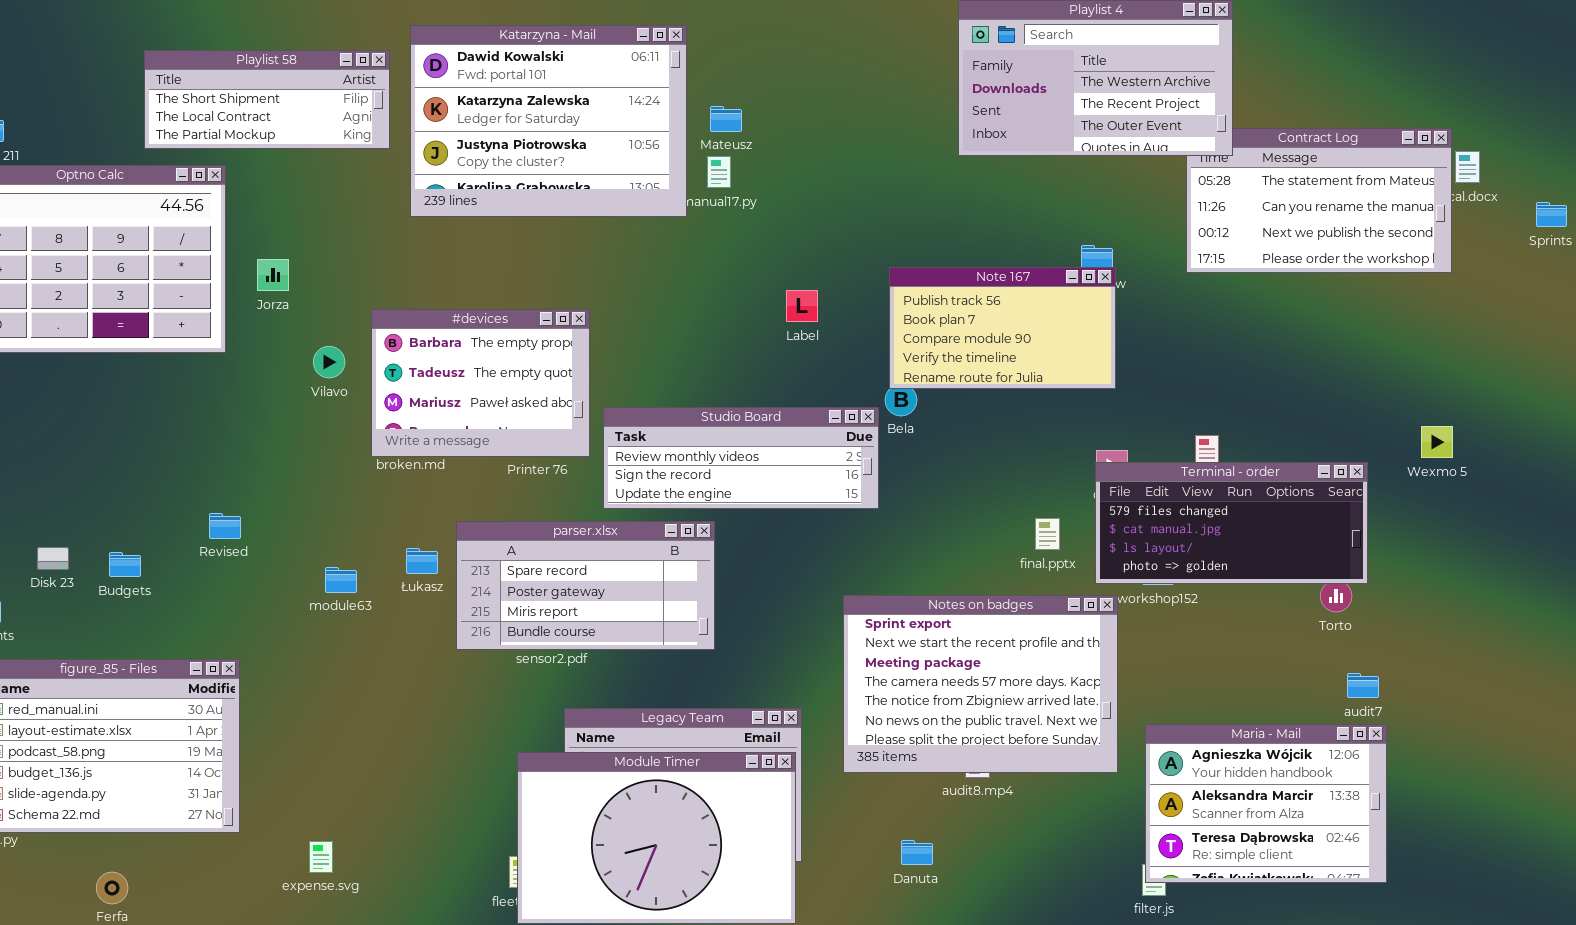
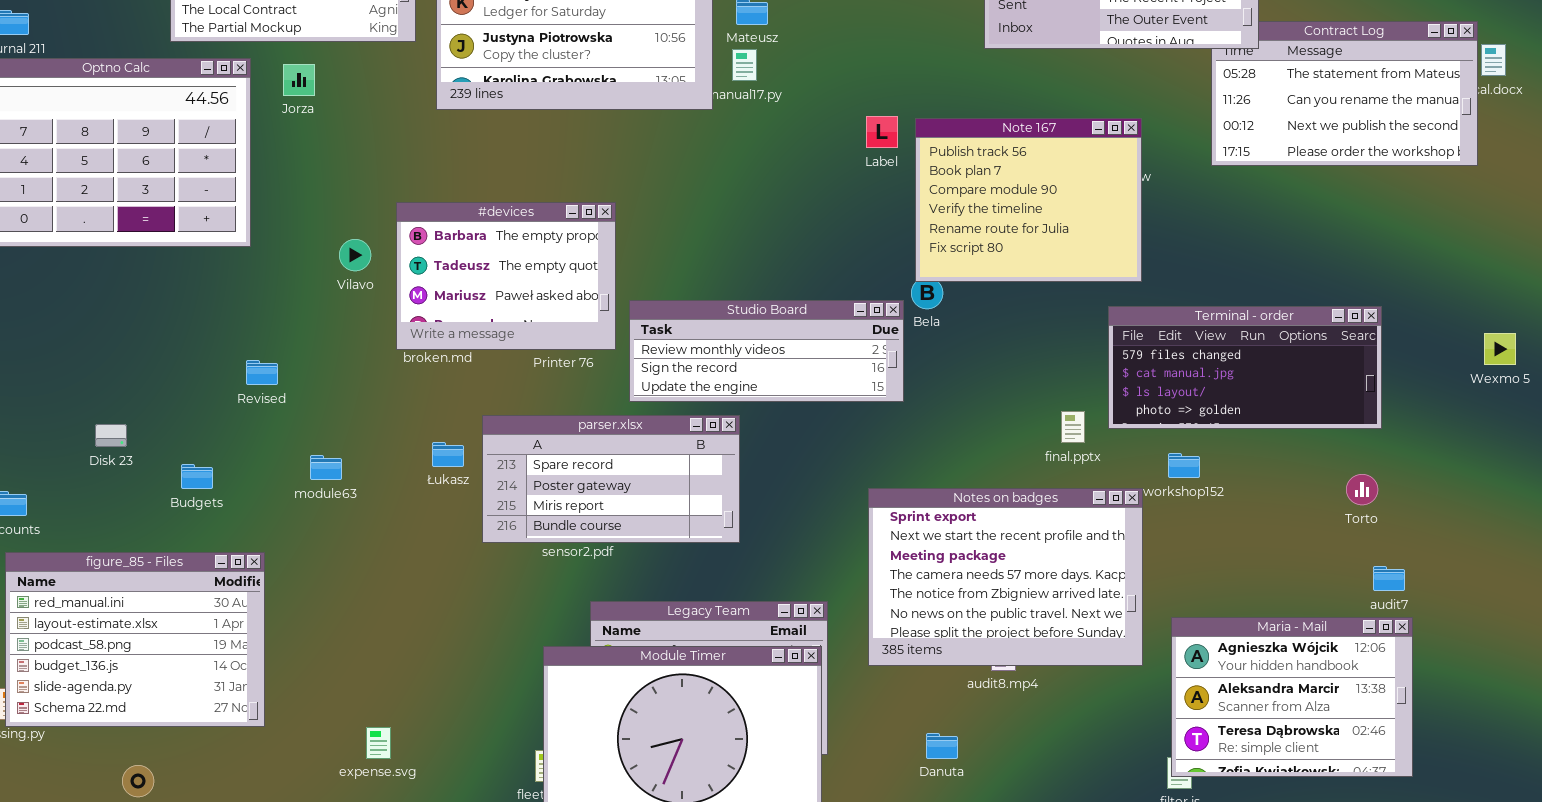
Jorza: [257,259,289,291] -> [283,64,315,96], moved
Note 167: [889,267,1116,389] -> [915,118,1142,282], resized
Label: [786,290,818,322] -> [866,116,898,148], moved
Wexmo 5: [1421,426,1453,458] -> [1484,333,1516,365], moved
Terminal - order: [1095,462,1368,584] -> [1108,306,1382,429], moved
Revised: [209,513,241,539] -> [246,360,278,385], moved
Disk 23: [37,547,69,570] -> [95,424,127,447], moved
Budgets: [109,552,141,577] -> [181,464,213,489], moved
module63: [325,567,357,593] -> [310,455,342,480], moved
expense.svg: [309,841,333,873] -> [366,727,391,759], moved

